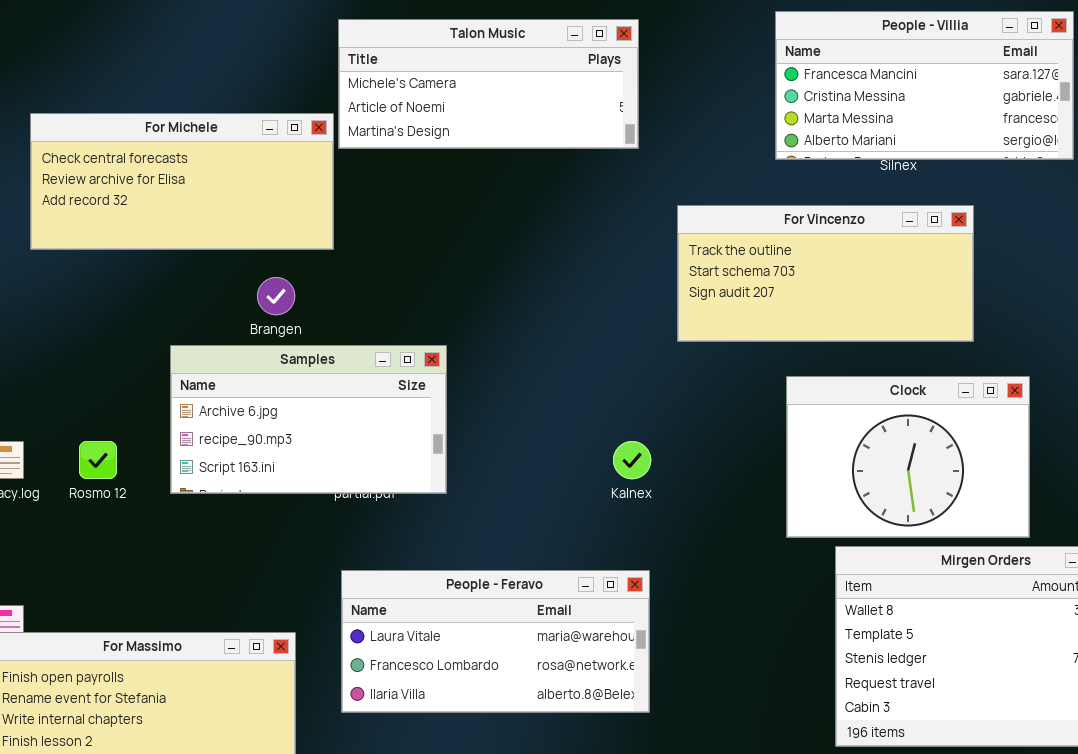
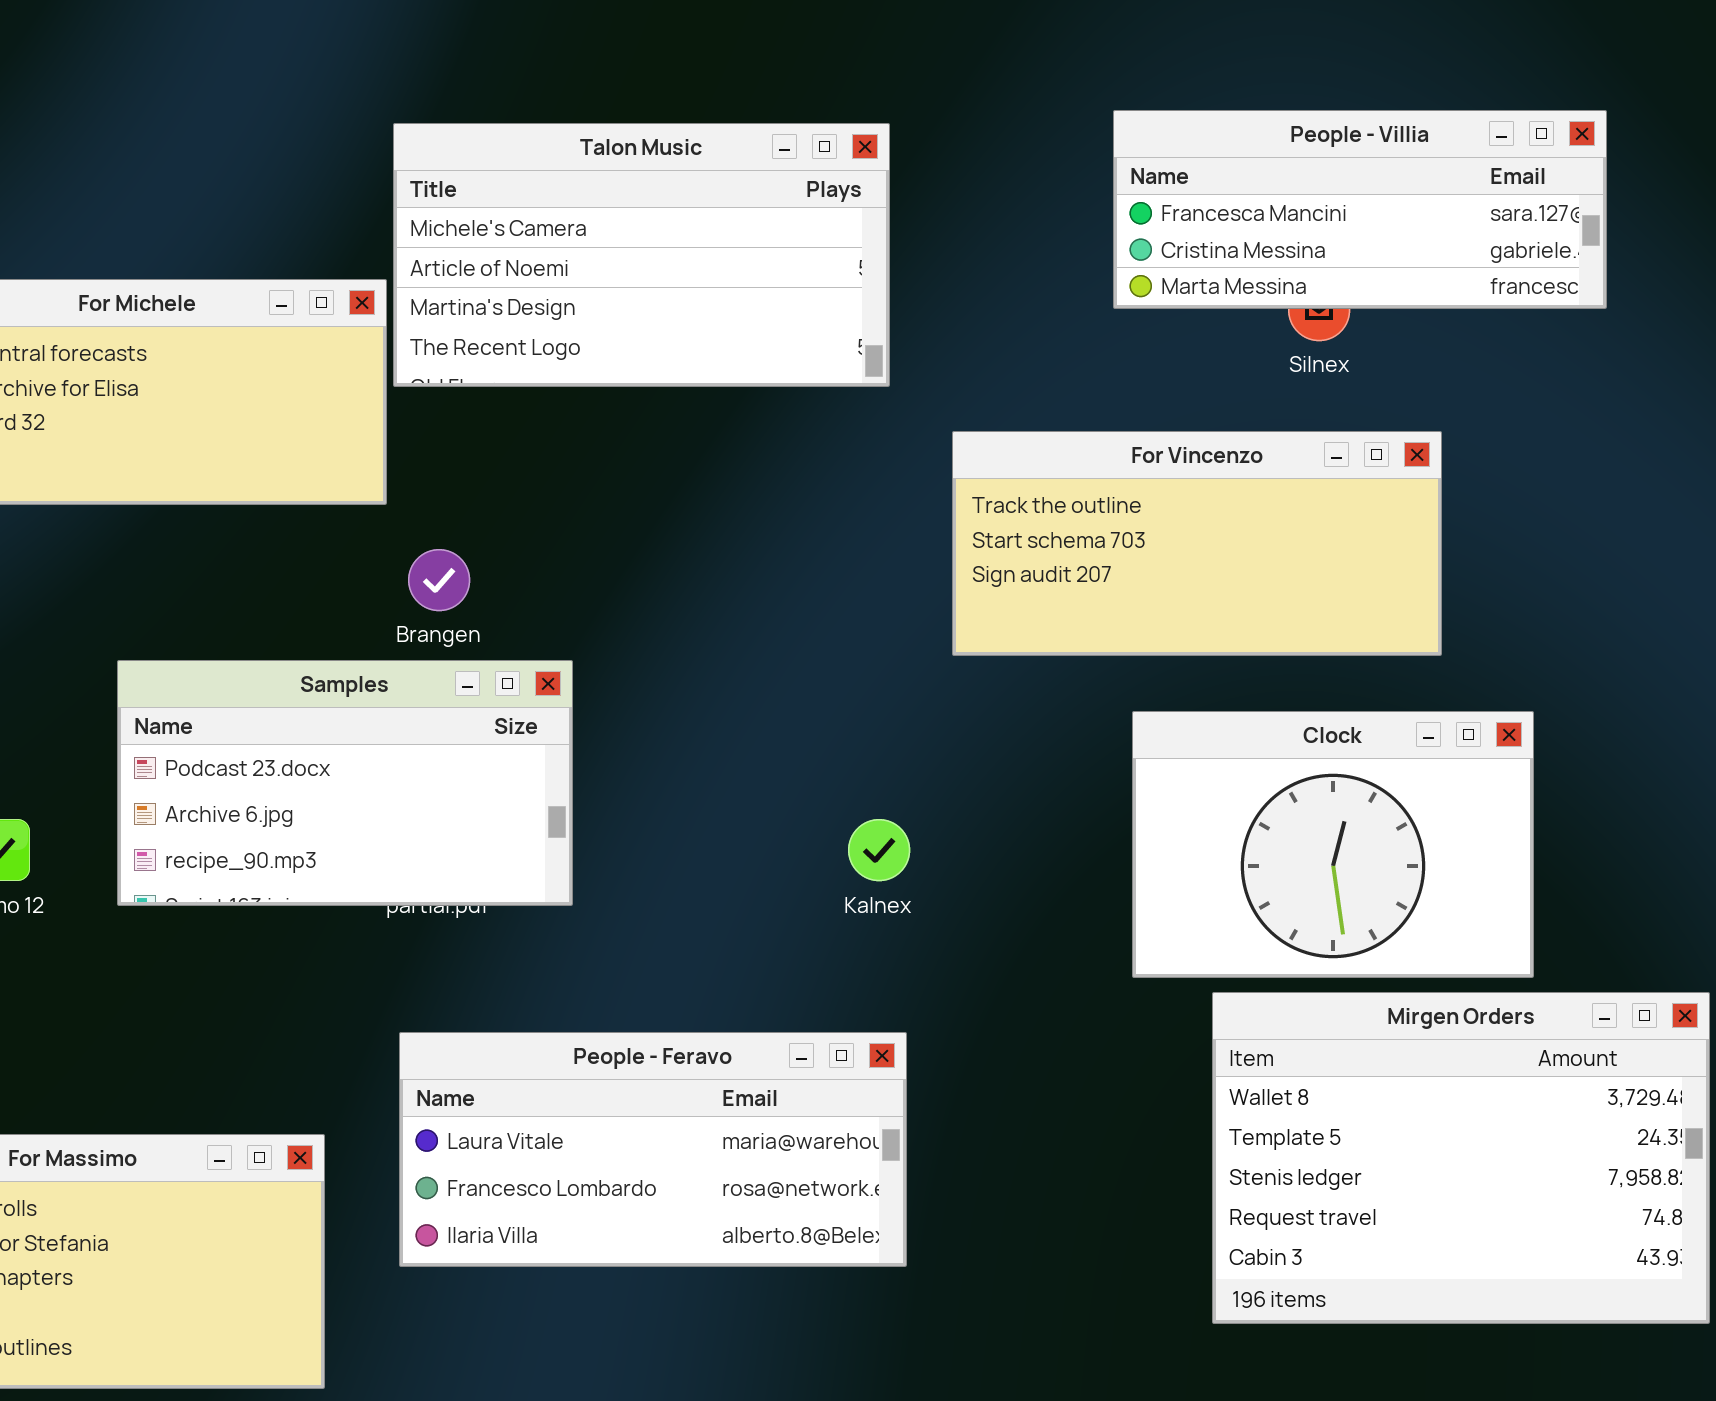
People - Villia: [775,11,1074,160] -> [1113,110,1607,309], resized
Talon Music: [338,19,639,149] -> [393,123,890,387], resized
Brangen: [257,277,295,315] -> [408,549,470,611], moved
Samples: [170,345,447,494] -> [117,660,573,906], scrolled up 1 row

